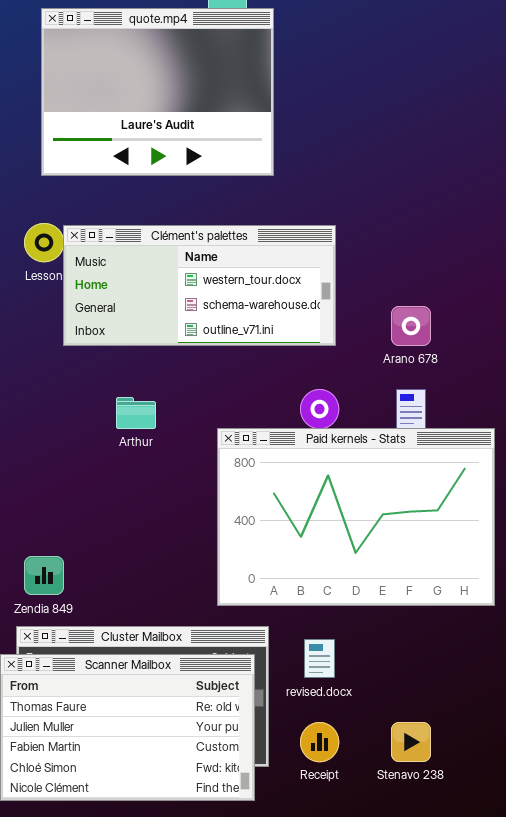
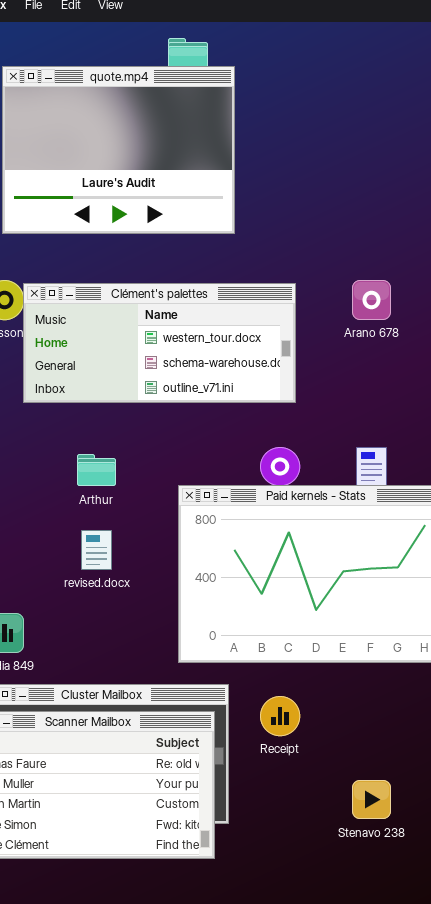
Arano 678: [391,306,431,346] -> [352,280,391,320], moved
revised.docx: [304,639,335,678] -> [81,530,112,570], moved
Receipt: [300,722,339,762] -> [260,696,300,736], moved

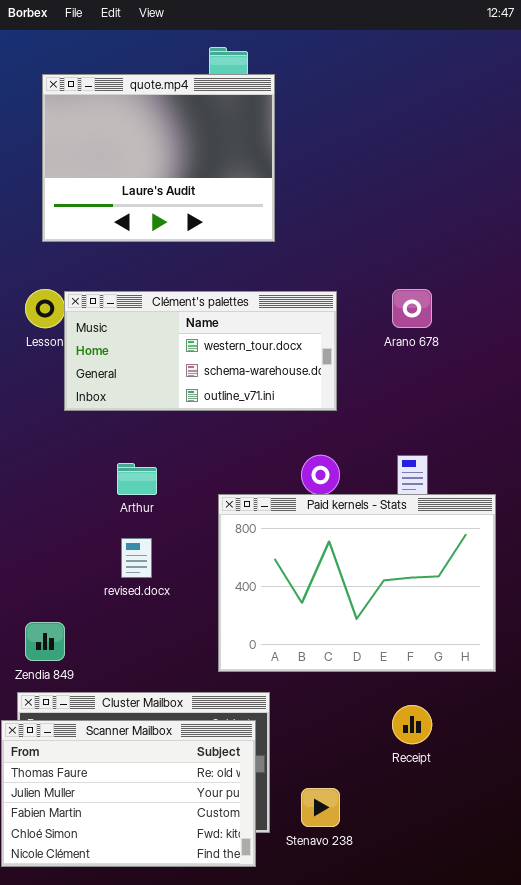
Receipt: [260,696,300,736] -> [392,705,432,744], moved
Stenavo 238: [352,780,391,819] -> [301,788,340,827], moved

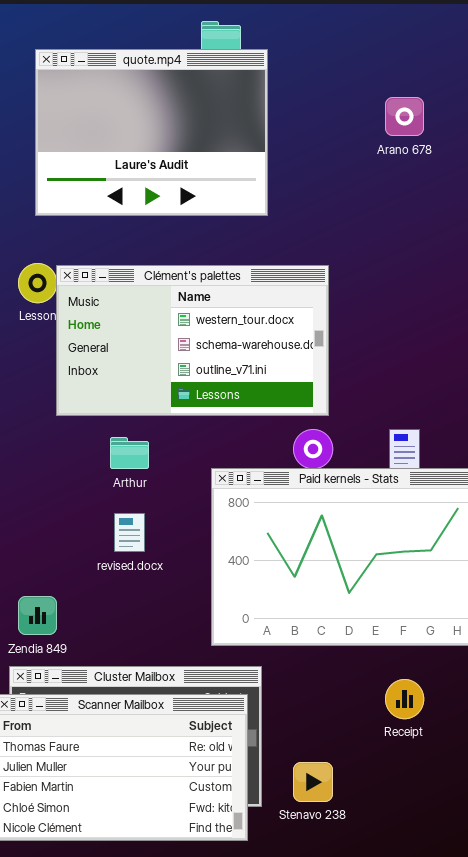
Arano 678: [392,289,432,328] -> [385,97,424,136], moved
Clément's palettes: [64,291,337,411] -> [56,265,329,416], resized

